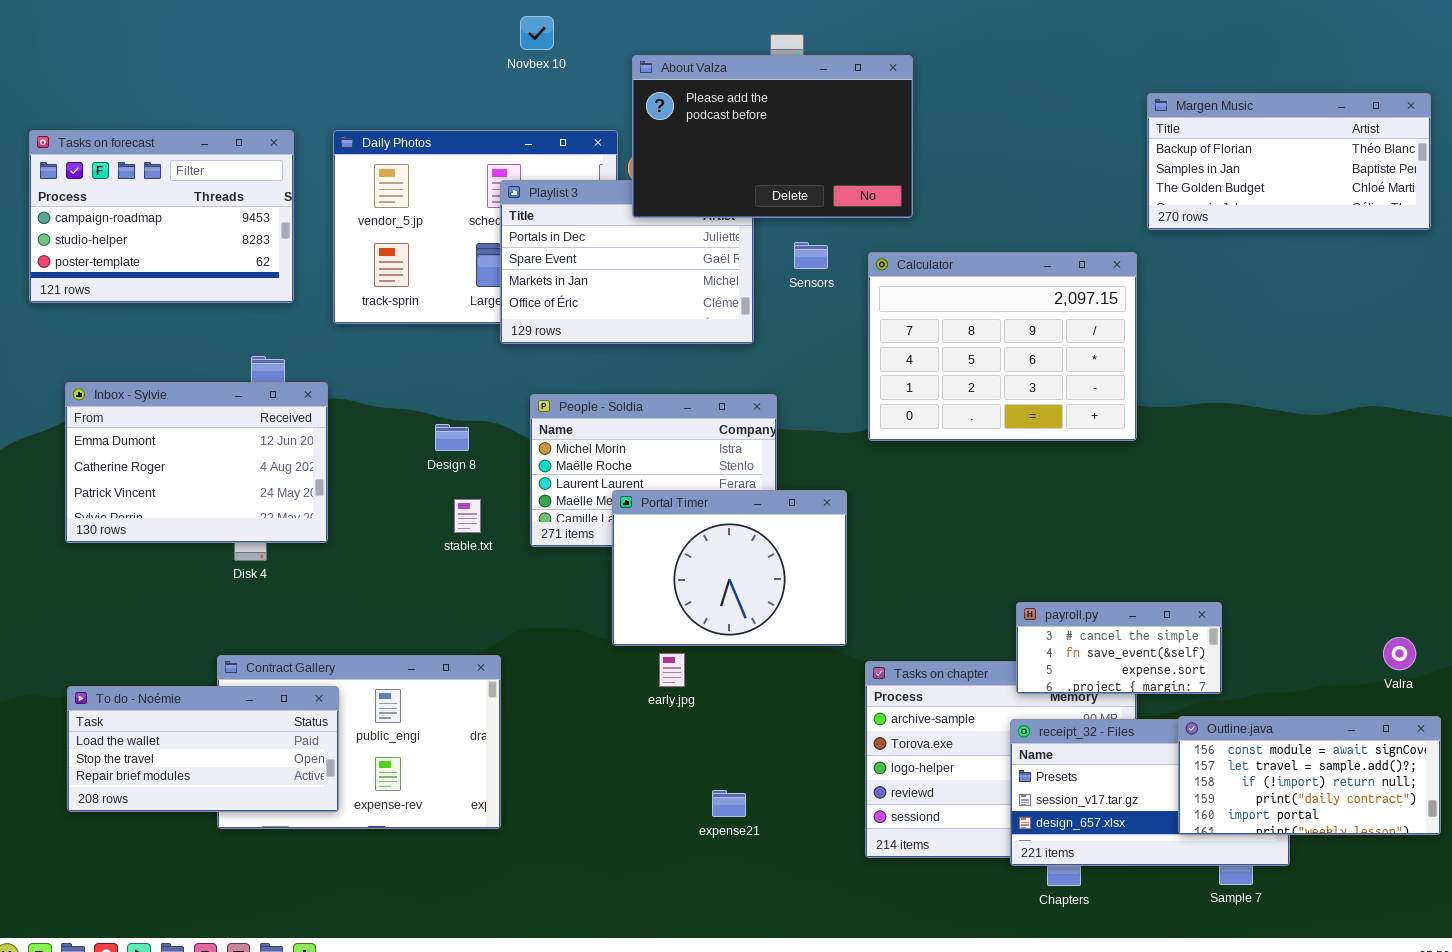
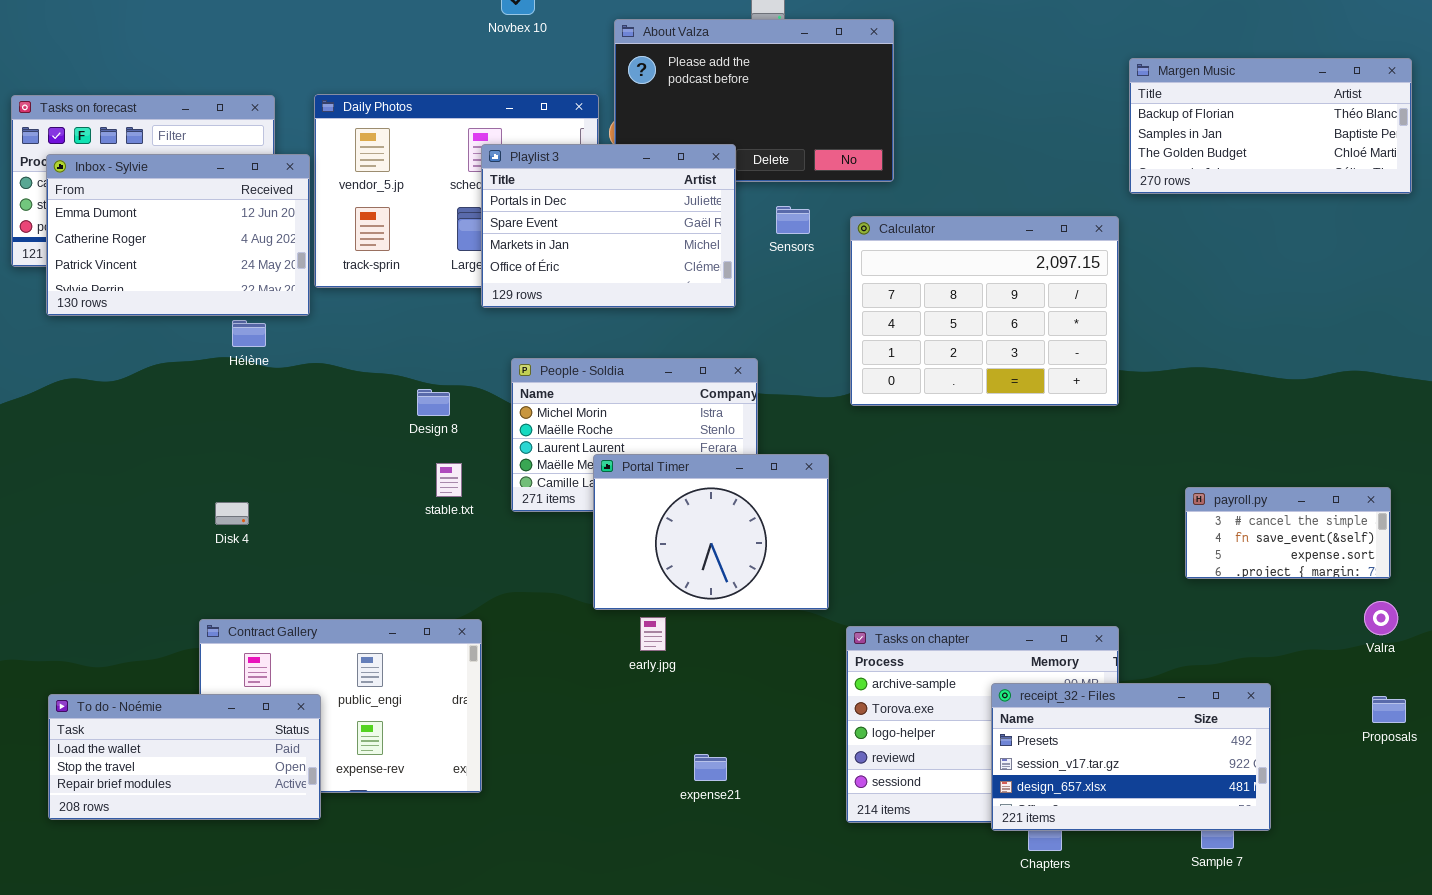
Playlist 3: [500,180,754,344] -> [481,144,736,308], raised
Inbox - Sylvie: [65,382,328,543] -> [46,154,310,316], moved
payroll.py: [1016,602,1222,694] -> [1185,487,1391,579], moved
To do - Noémie: [67,686,339,812] -> [48,694,321,820], moved
Outline.java: [1178,716,1441,835] -> none, closed

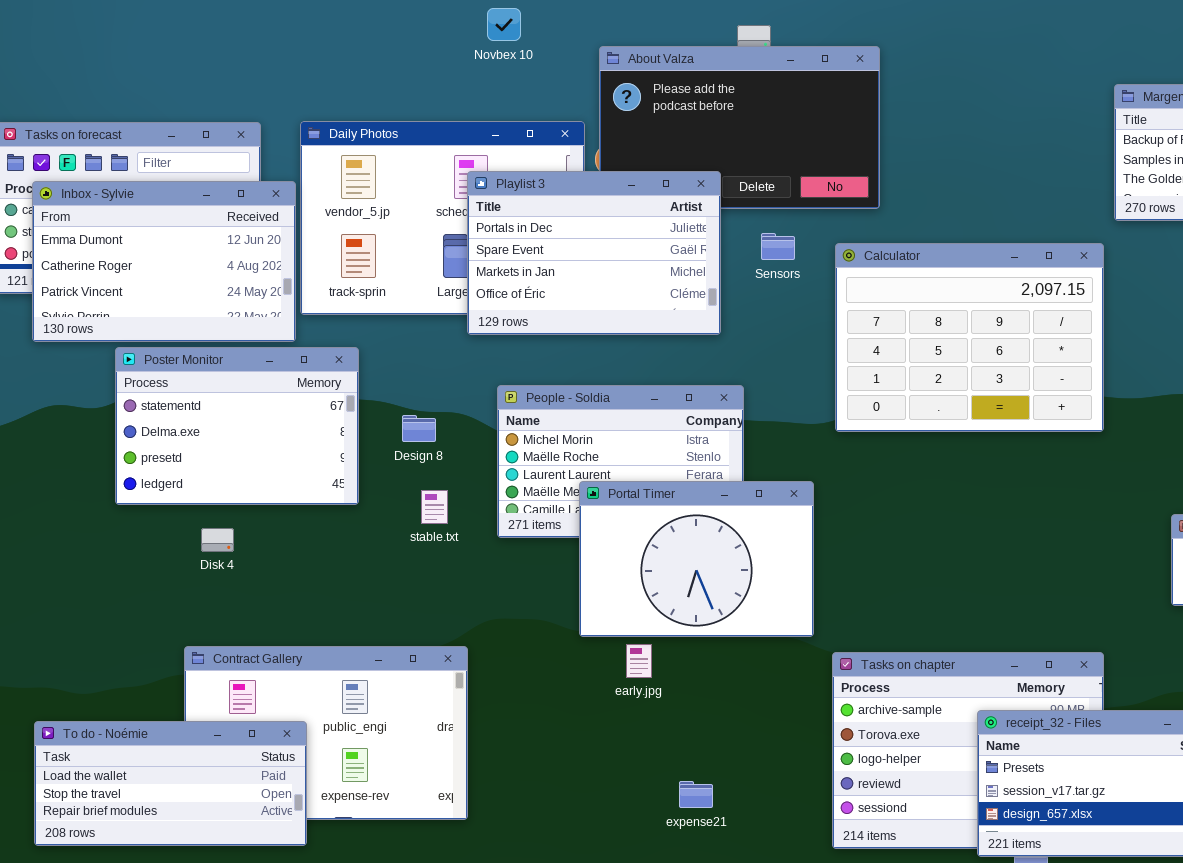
Poster Monitor: none -> [115,347,359,505], opened

